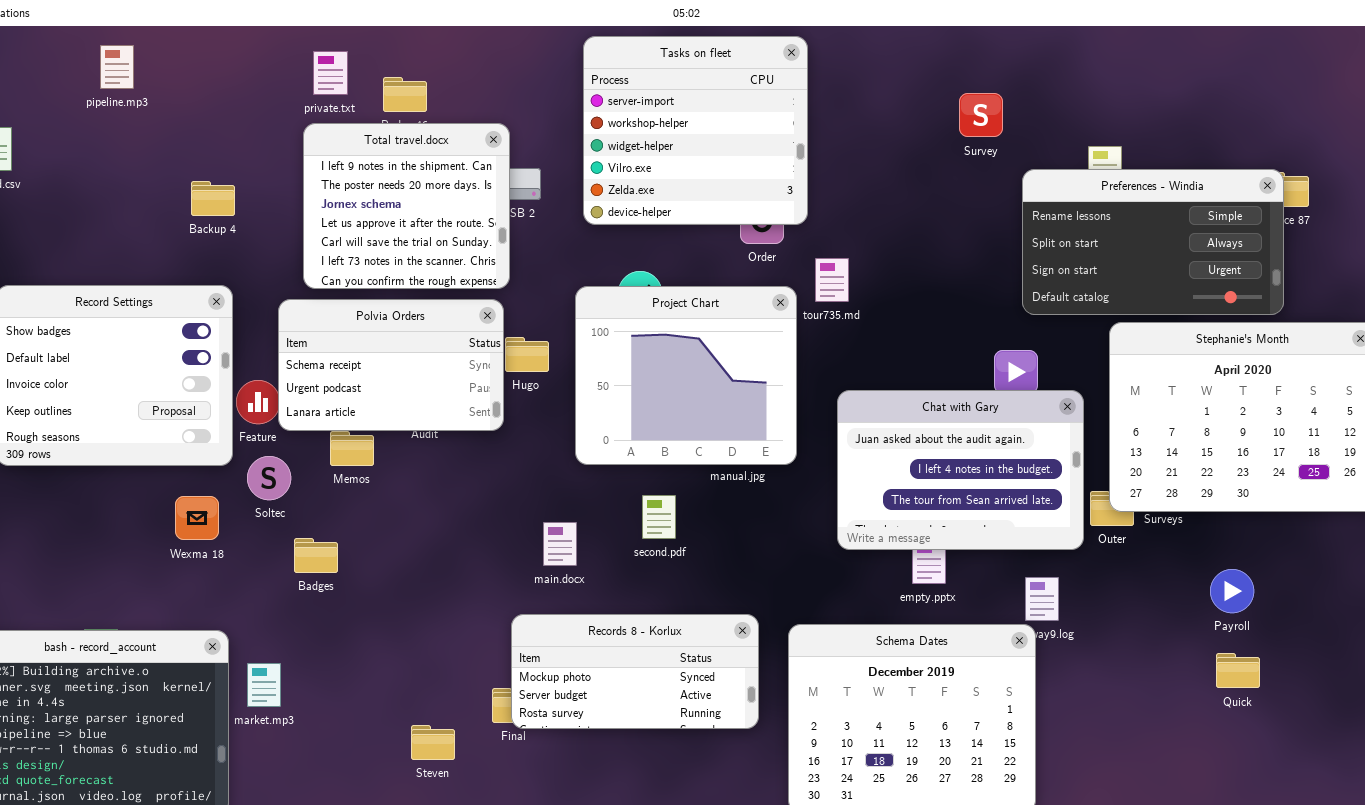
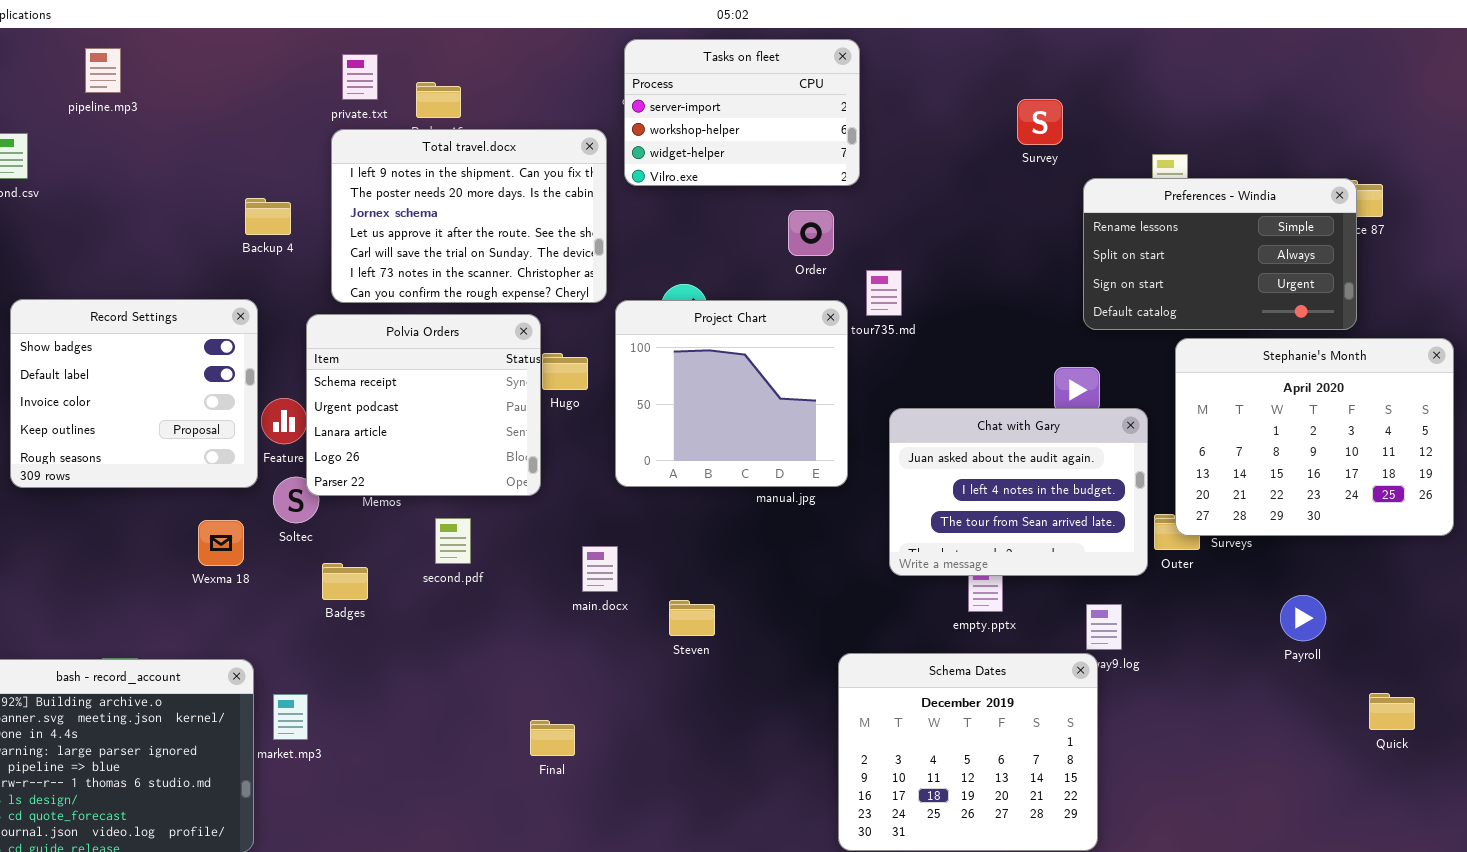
Tasks on fleet: [583,36,808,225] -> [624,39,860,186], resized
pipeline.mp3: [100,45,134,89] -> [85,48,121,93], moved
Total travel.docx: [303,123,510,289] -> [331,129,607,303], resized
Backup 4: [191,181,235,216] -> [245,198,291,235], moved
Polvia Orders: [278,299,504,431] -> [306,314,541,496], resized
second.pdf: [642,495,676,539] -> [435,518,471,564], moved
Records 8 - Korlux: [511,614,759,729] -> none, closed
Quick: [1216,653,1260,688] -> [1369,693,1415,730], moved
Steven: [411,725,455,760] -> [669,600,715,636], moved

